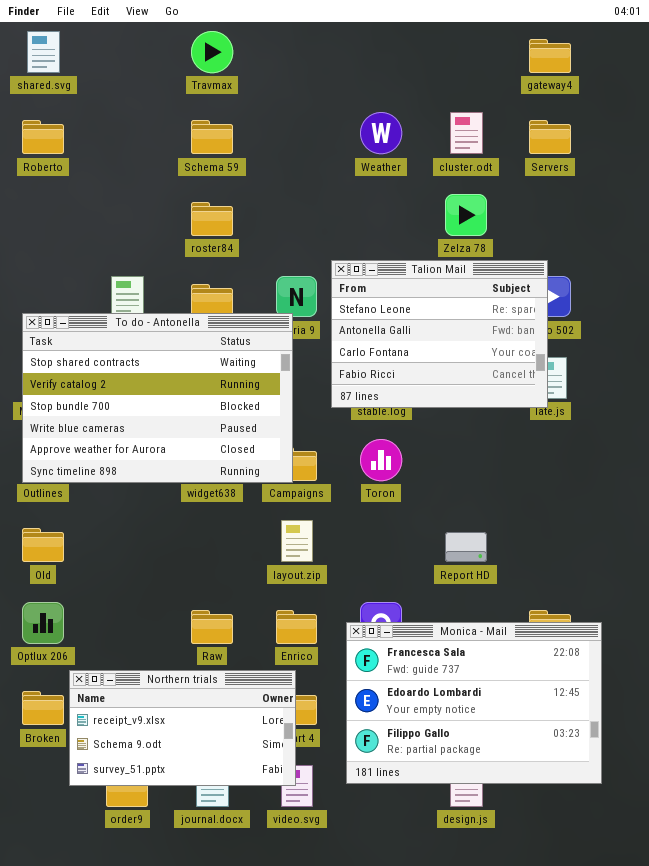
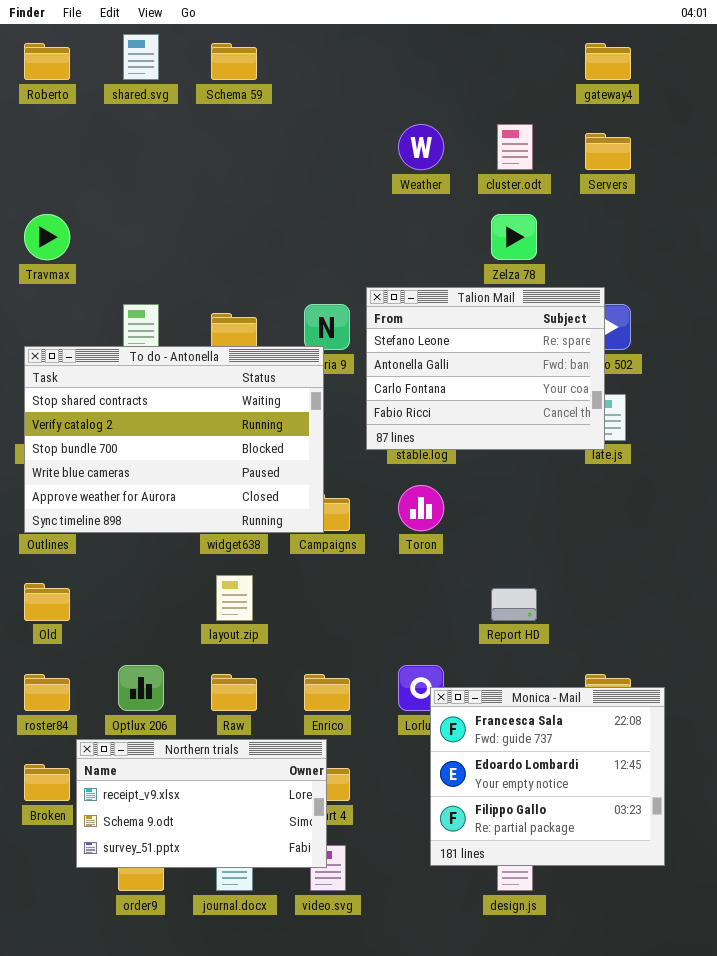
shared.svg: [27,31,60,73] -> [123,34,159,80], moved
Travmax: [191,31,233,73] -> [24,214,70,260], moved
Roberto: [22,120,64,154] -> [24,43,70,80], moved
Schema 59: [191,120,233,154] -> [211,43,257,80], moved
roster84: [191,202,233,236] -> [24,674,70,711], moved
layout.zip: [281,520,313,562] -> [216,575,253,621], moved
Optlux 206: [22,602,64,644] -> [118,665,164,711], moved
Monica - Mail: [346,622,602,784] -> [430,687,665,866], resized

